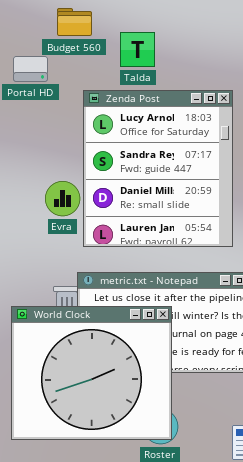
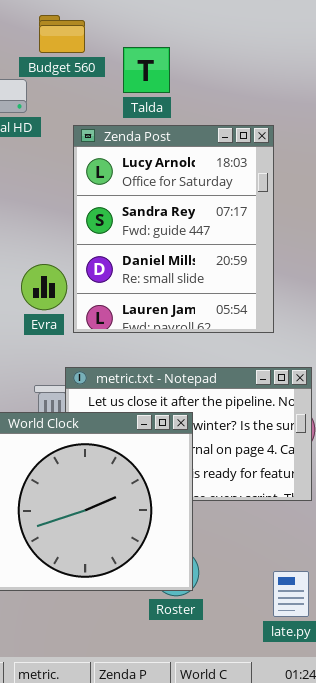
Evra: [45,181,80,216] -> [21,264,67,310], moved

